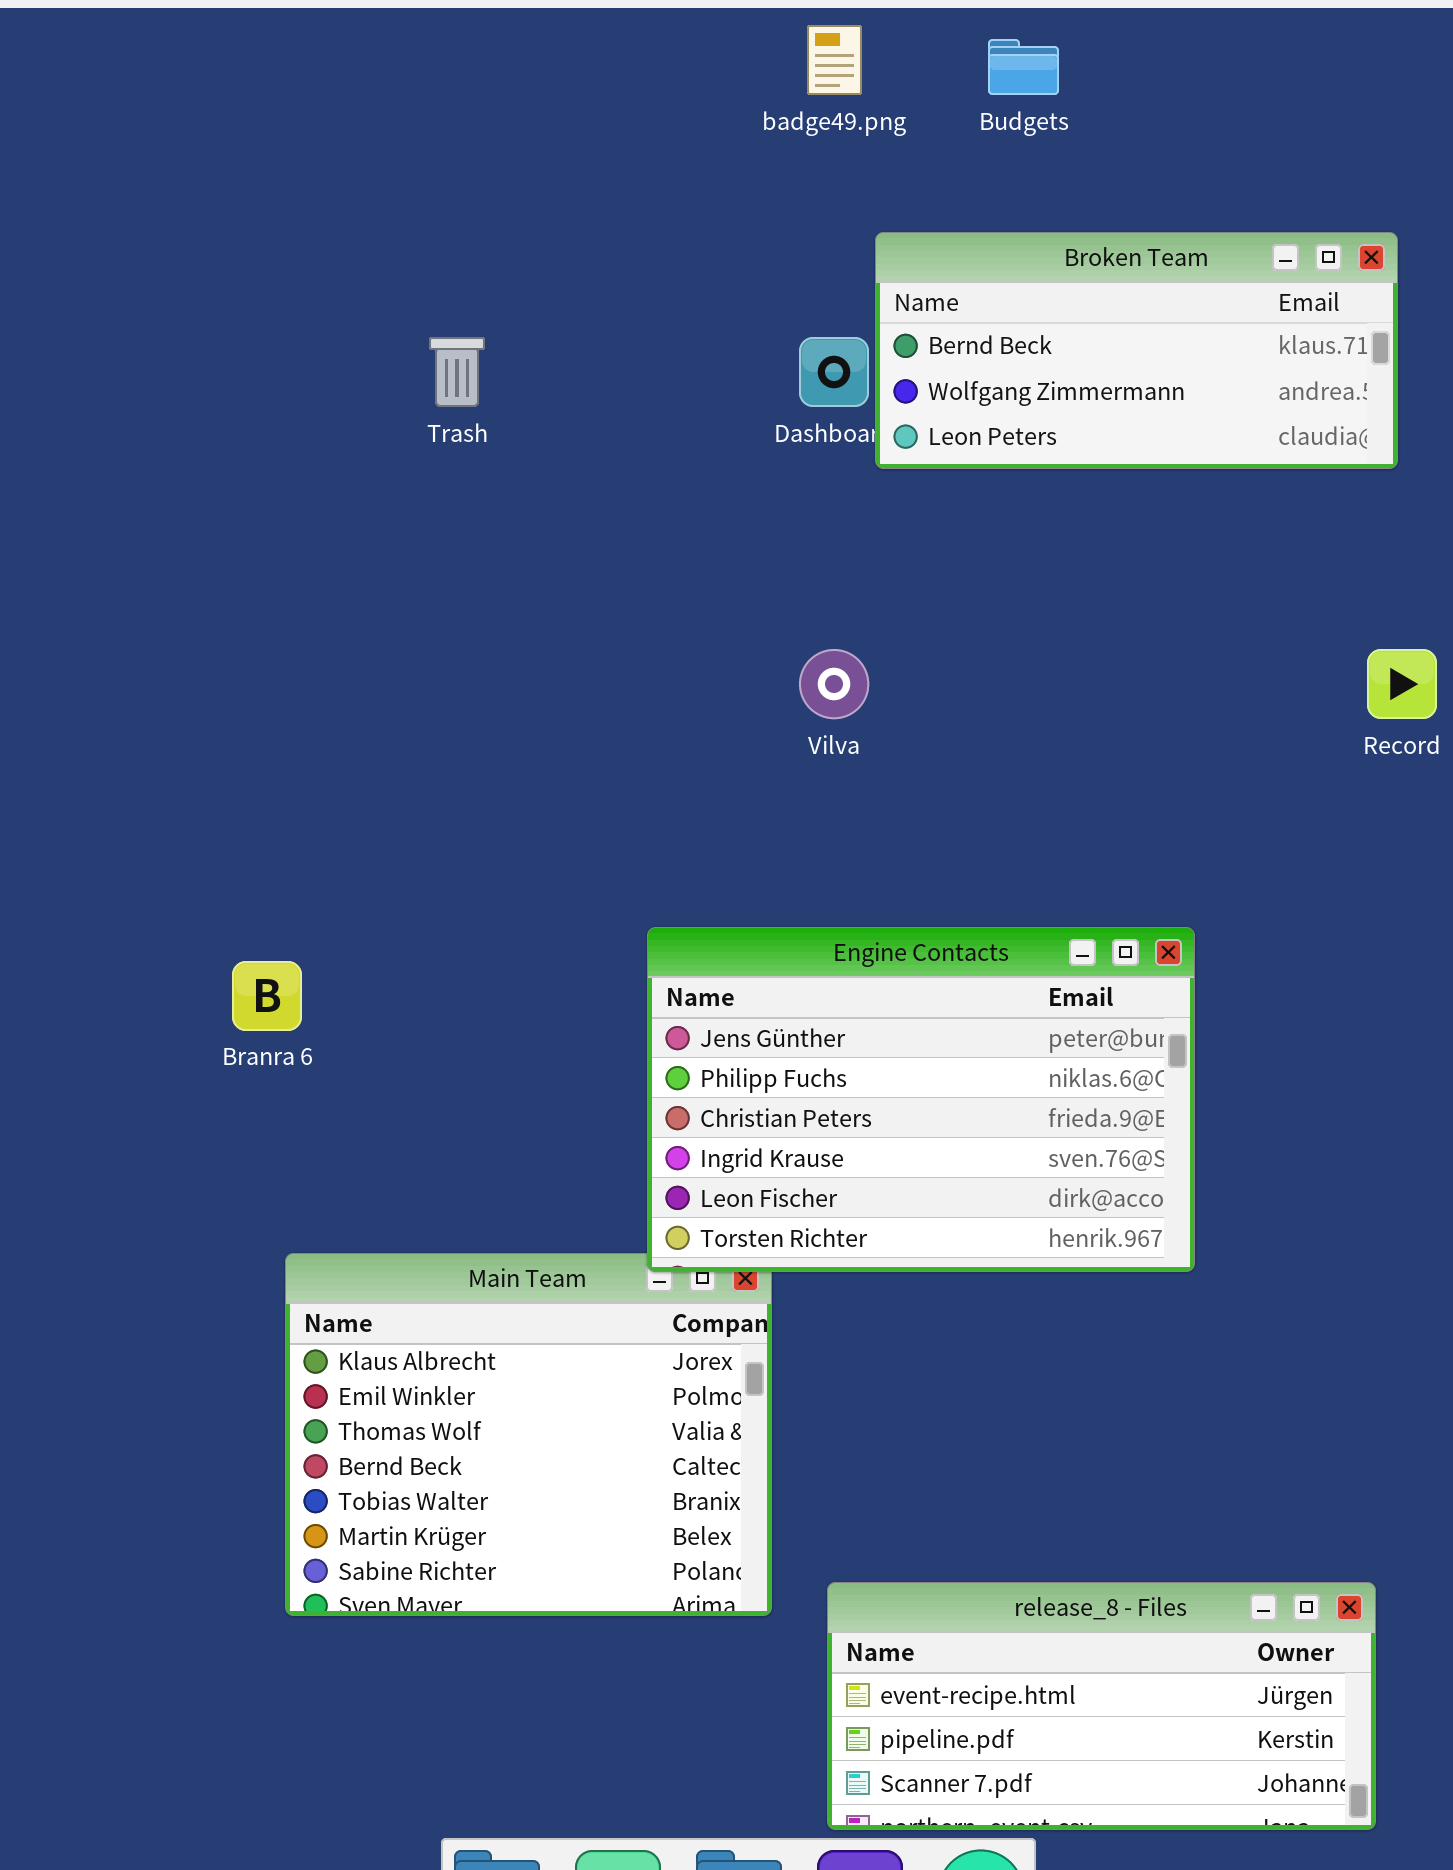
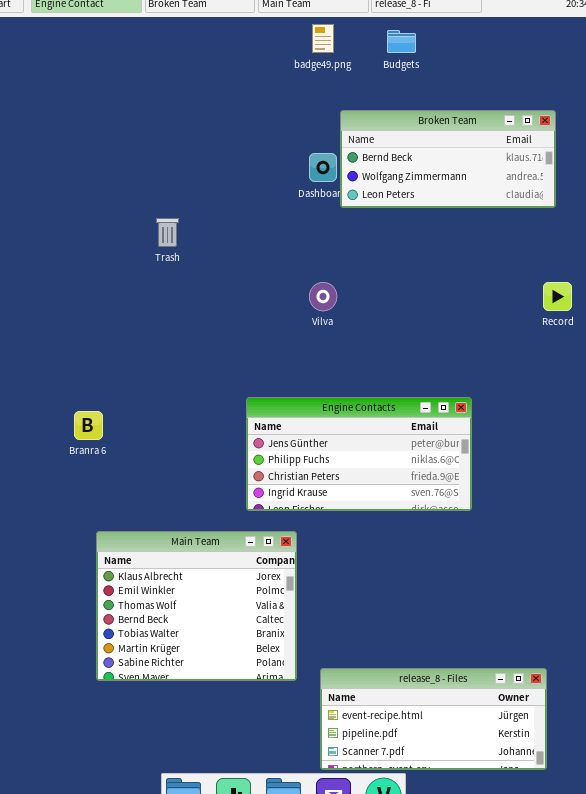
Trash: [429,337,485,407] -> [156,218,179,247], moved
Engine Contacts: [647,927,1195,1272] -> [246,397,472,511], resized

